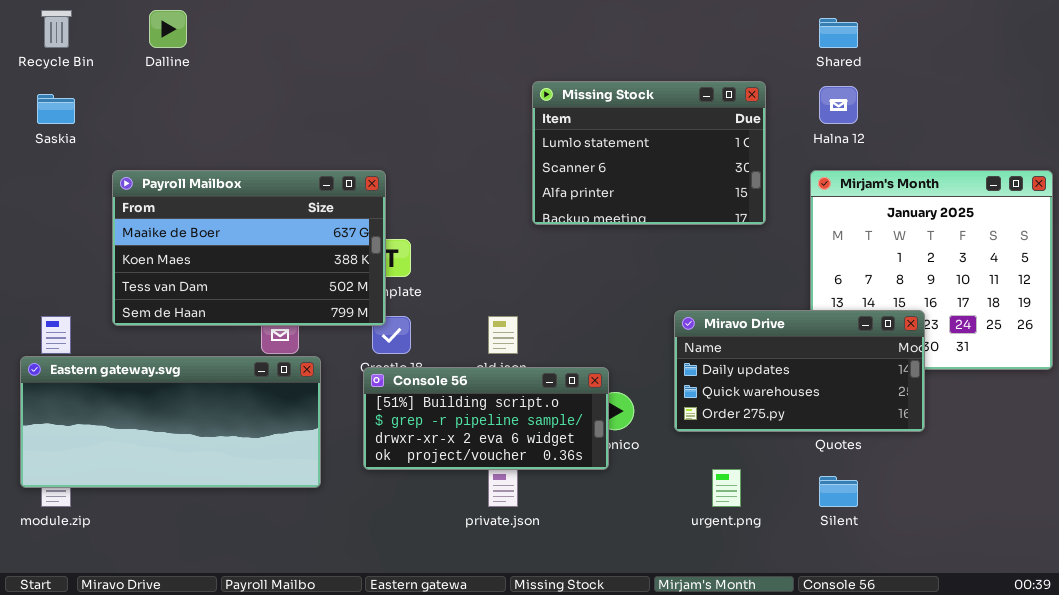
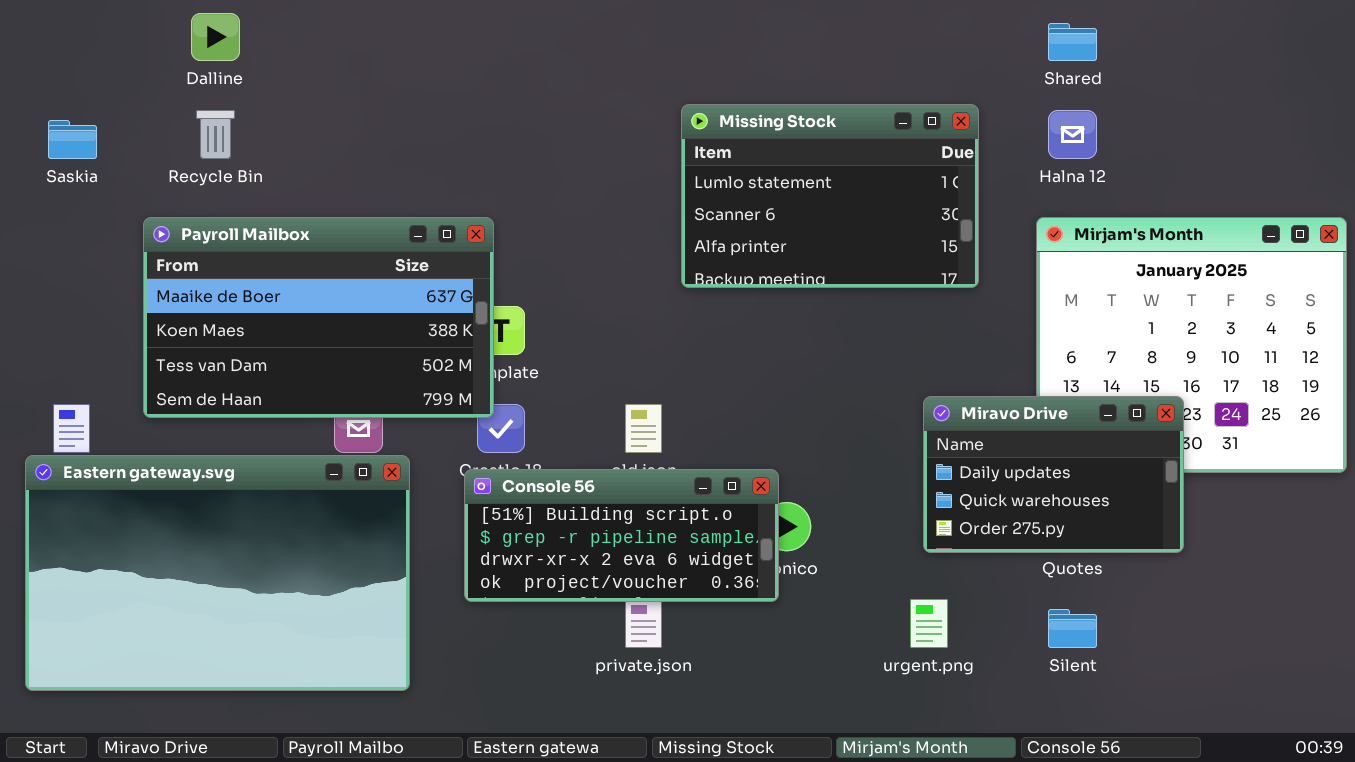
Recycle Bin: [41,10,72,48] -> [196,110,235,159], moved
Miravo Drive: [674,310,925,432] -> [923,396,1184,553], resized
Eastern gateway.svg: [20,356,321,488] -> [25,455,410,691], resized

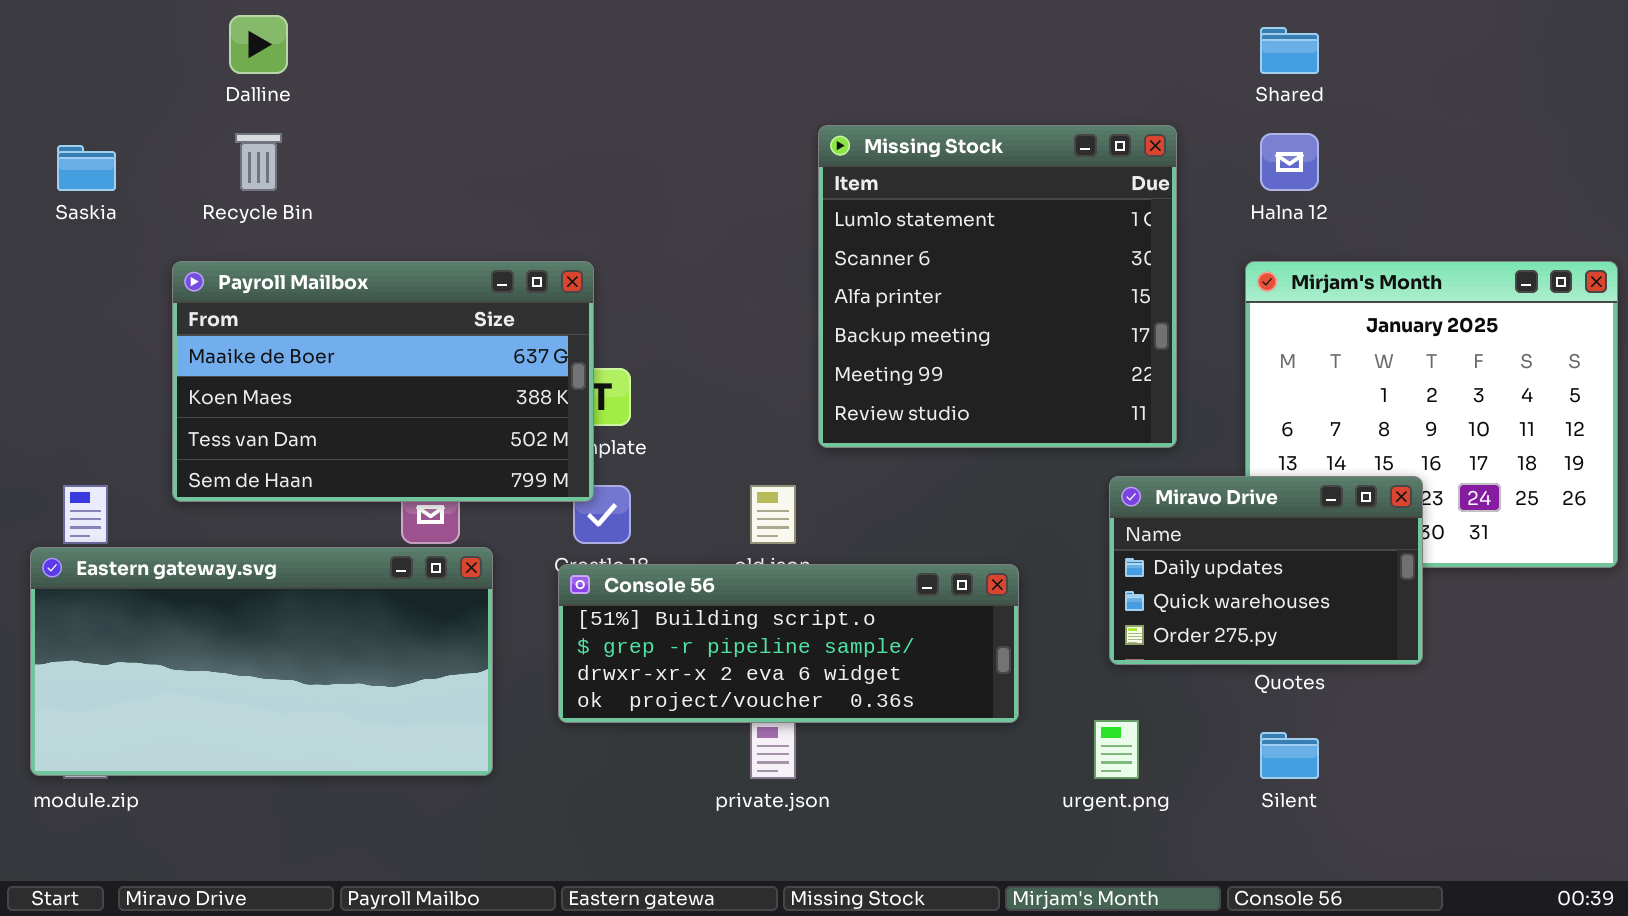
Missing Stock: [681,104,979,288] -> [818,125,1177,448], resized
Eastern gateway.svg: [25,455,410,691] -> [30,547,493,776], resized
Console 56: [464,469,779,602] -> [558,564,1019,723], resized

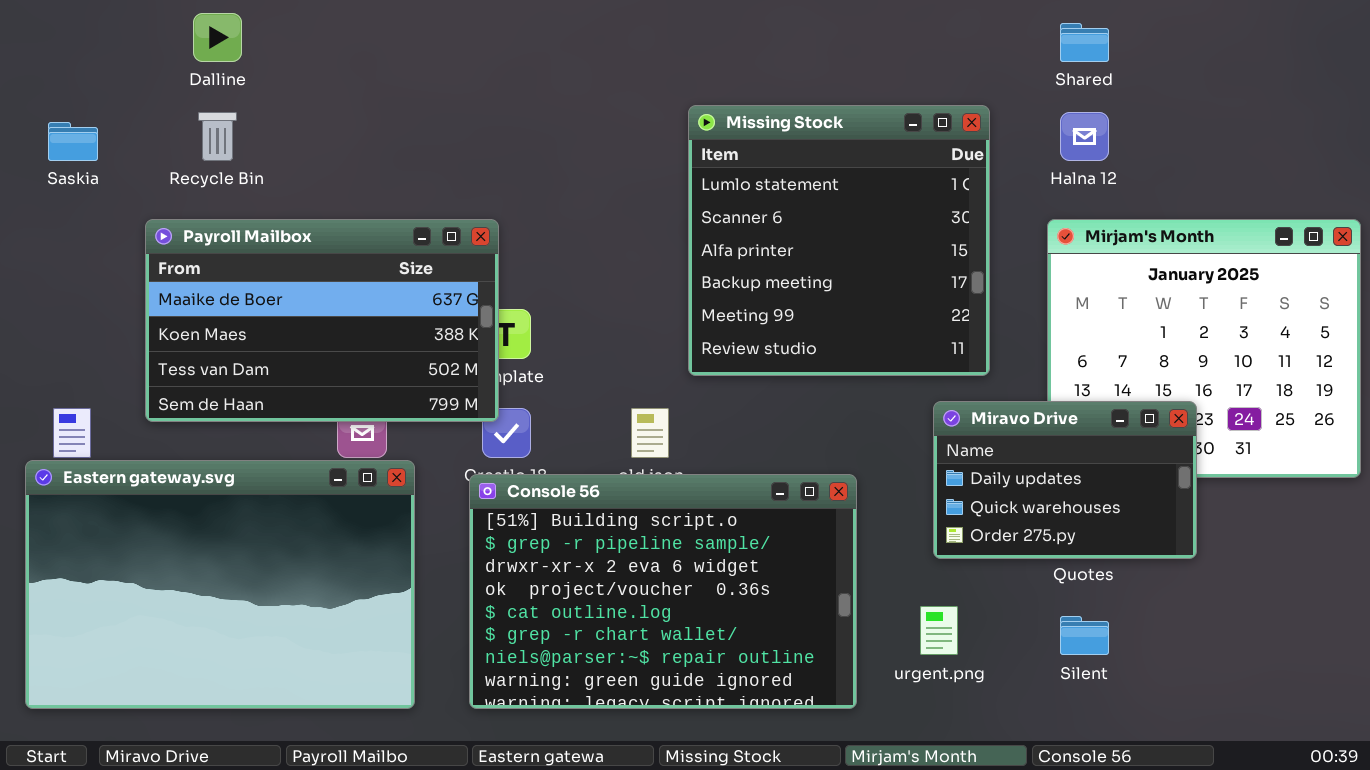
Eastern gateway.svg: [30,547,493,776] -> [25,460,415,709], resized
Console 56: [558,564,1019,723] -> [469,474,857,709], resized

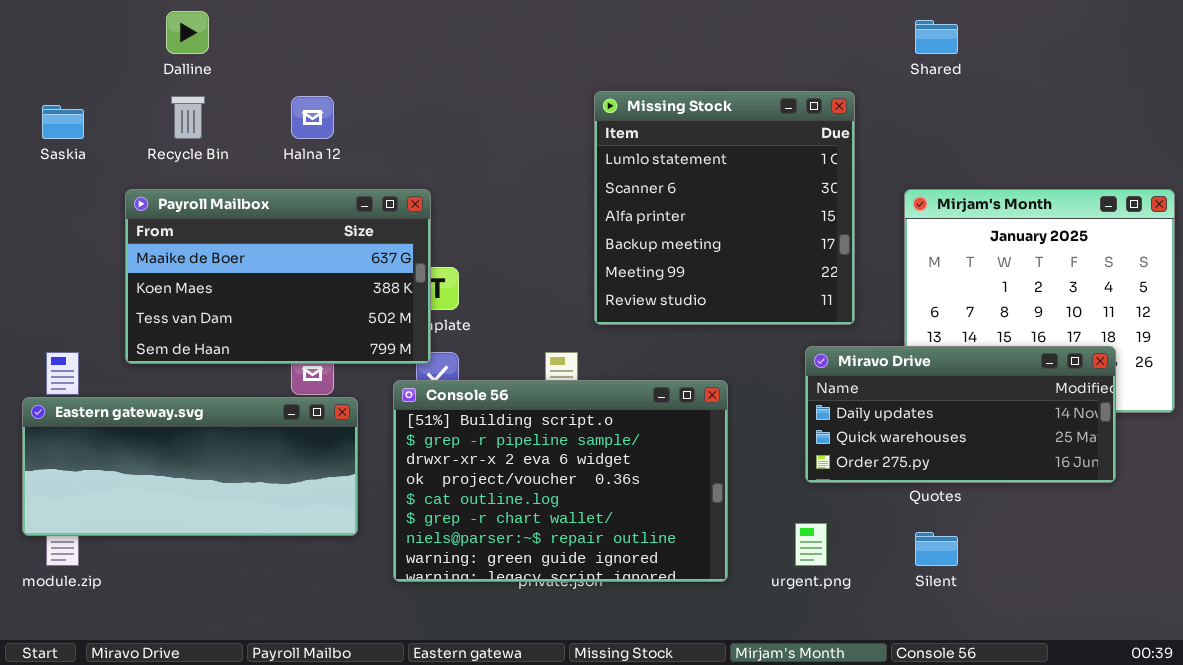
Halna 12: [1060,112,1109,161] -> [291,96,334,139], moved
Miravo Drive: [933,401,1197,559] -> [805,346,1116,483], resized
Eastern gateway.svg: [25,460,415,709] -> [22,397,358,536], resized
Console 56: [469,474,857,709] -> [393,380,728,582], moved

